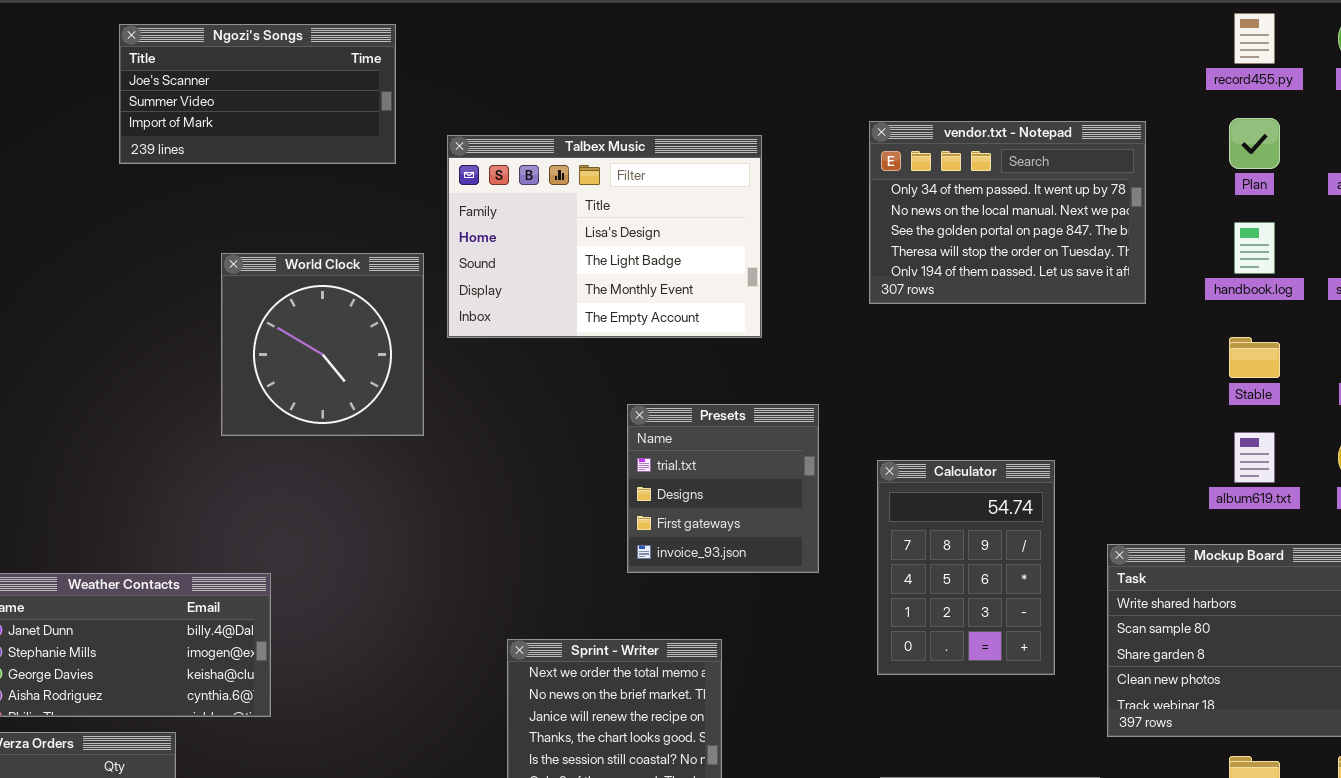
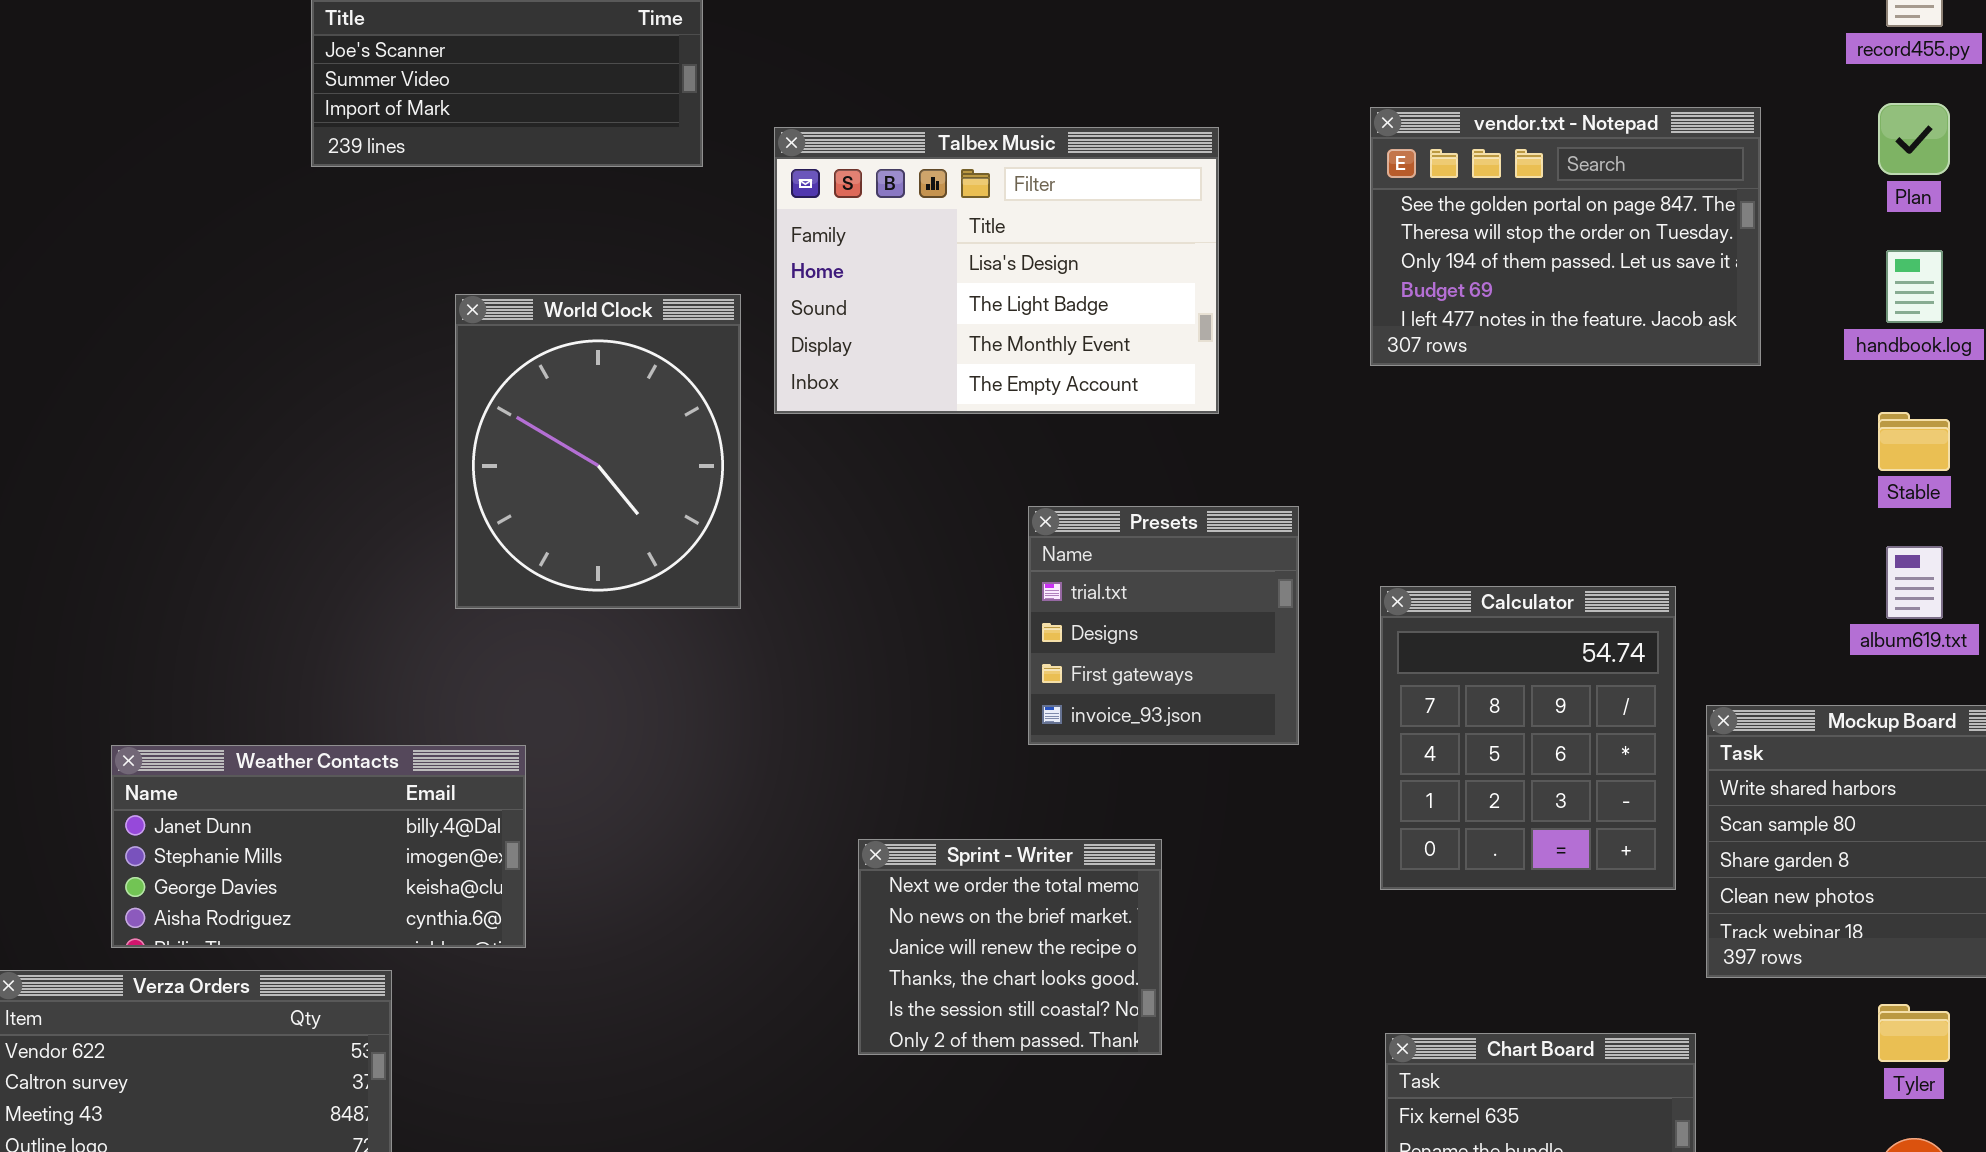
vendor.txt - Notepad: [869,121,1146,304] -> [1370,107,1761,366], scrolled down 2 rows
World Clock: [221,253,424,436] -> [455,294,741,609], resized
Calculator: [877,460,1055,675] -> [1380,586,1676,890], resized

